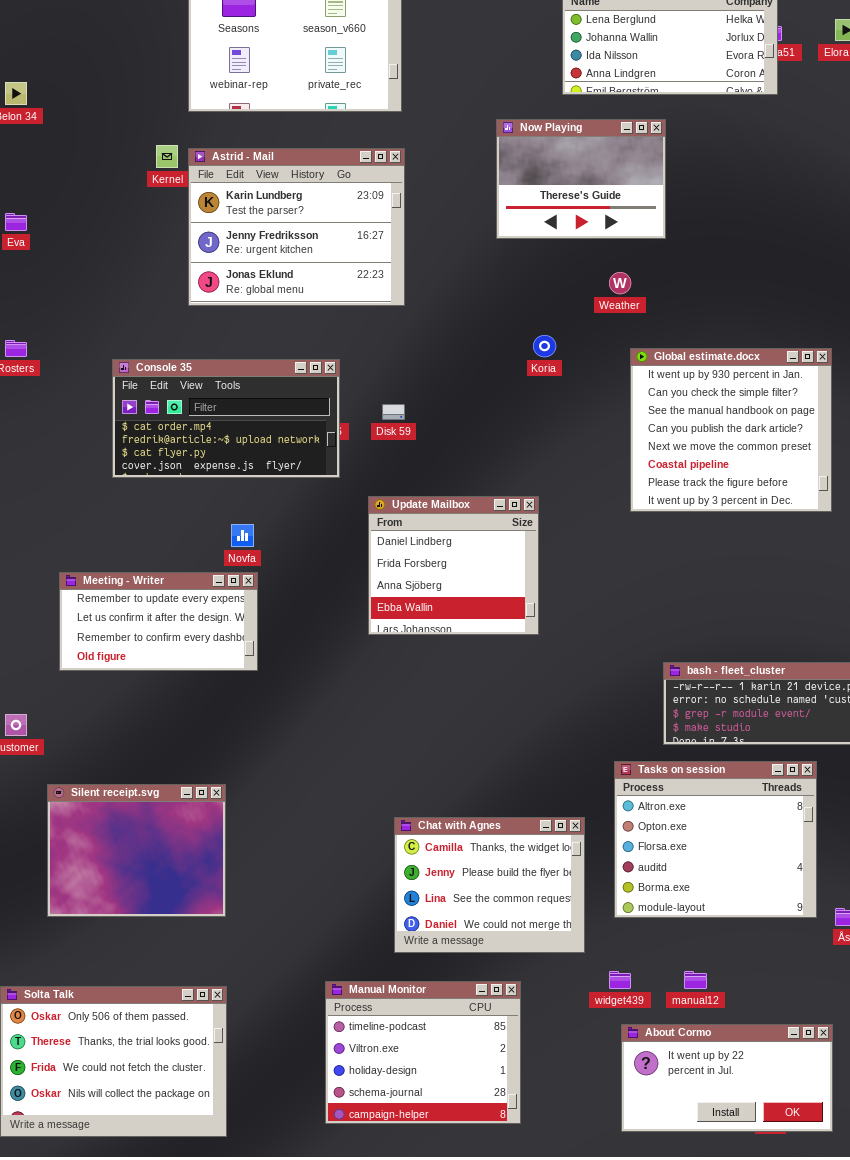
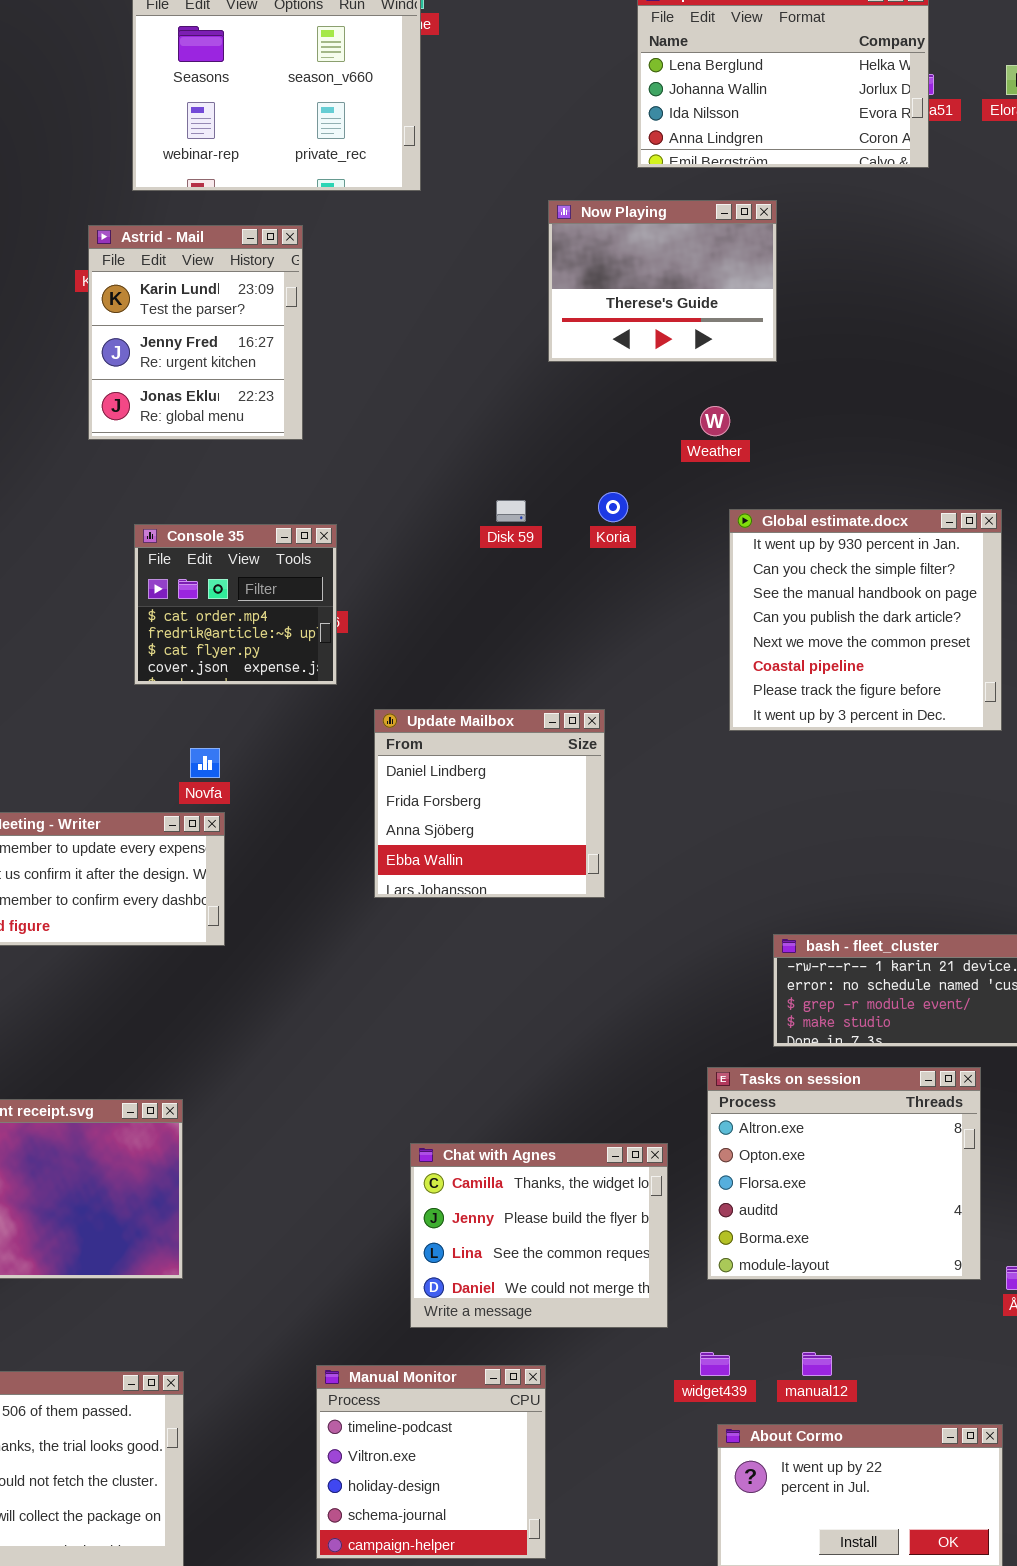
Astrid - Mail: [188,148,405,306] -> [88,225,303,440], moved, resized
Console 35: [112,359,340,478] -> [134,524,337,685], resized
Disk 59: [382,404,405,420] -> [496,500,526,522], moved
Manual Monitor: [325,981,521,1124] -> [316,1365,546,1559], resized

